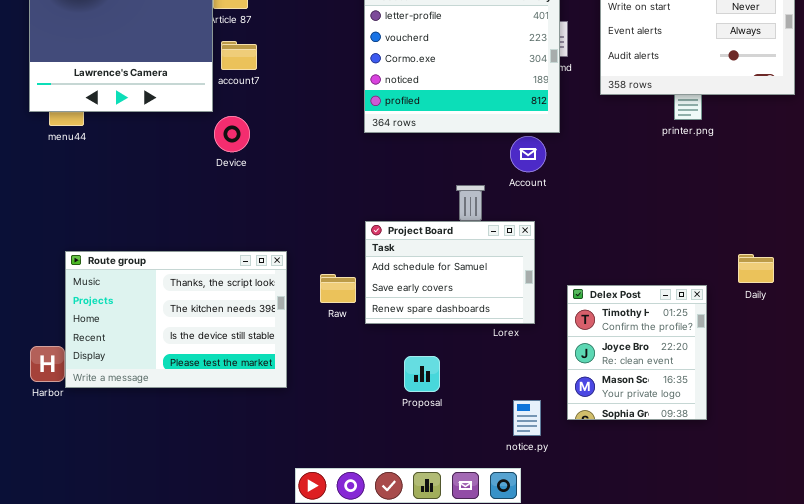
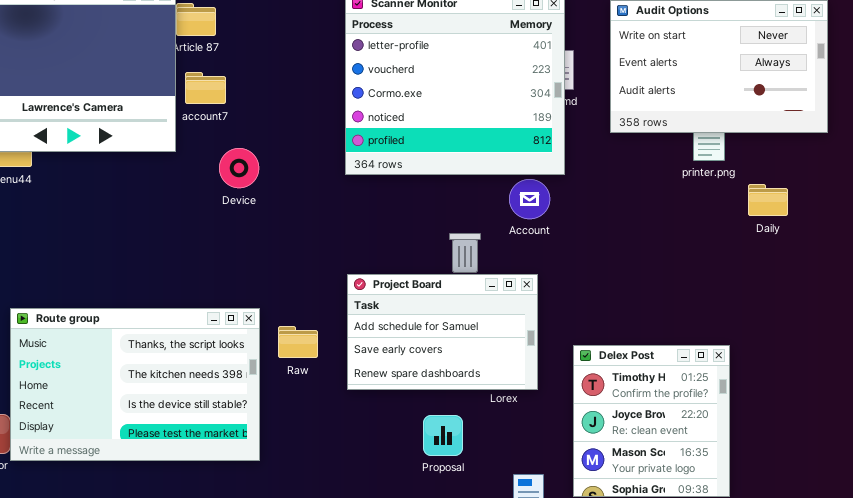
Device: [214,116,250,152] -> [219,148,259,188], moved
Daily: [738,254,774,283] -> [748,184,788,216], moved
Raw: [320,274,356,303] -> [278,326,318,358], moved
Proposal: [404,356,440,392] -> [423,415,463,456], moved

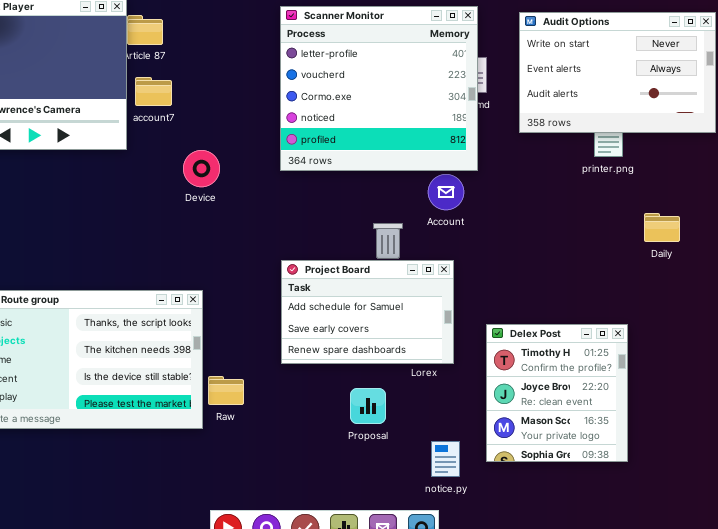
Device: [219,148,259,188] -> [183,150,220,187], moved
Daily: [748,184,788,216] -> [644,213,680,242], moved
Raw: [278,326,318,358] -> [208,376,244,405], moved

